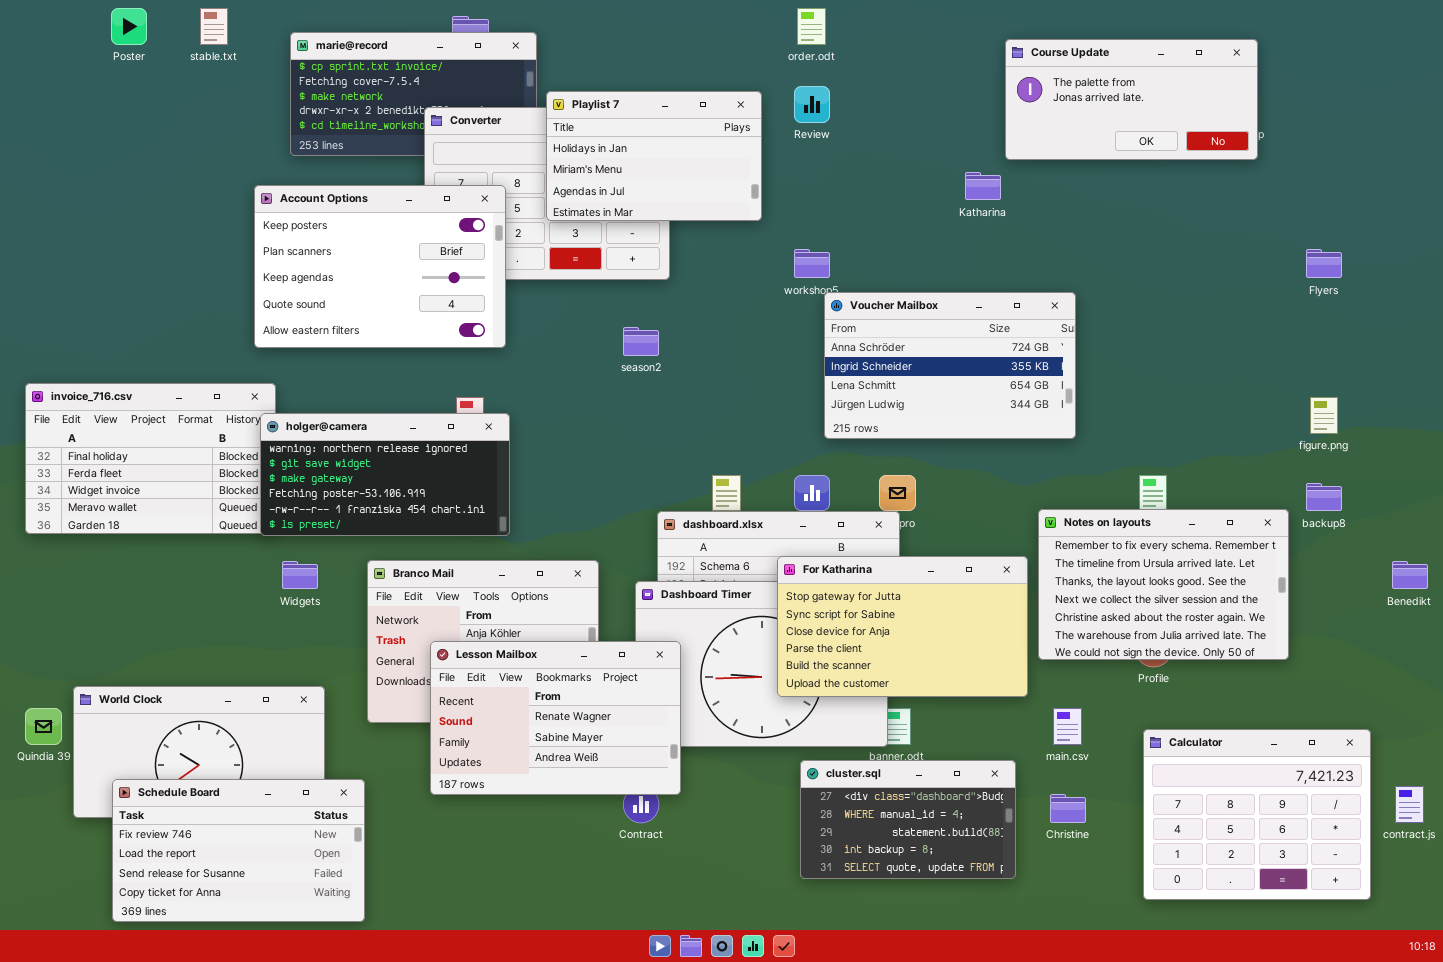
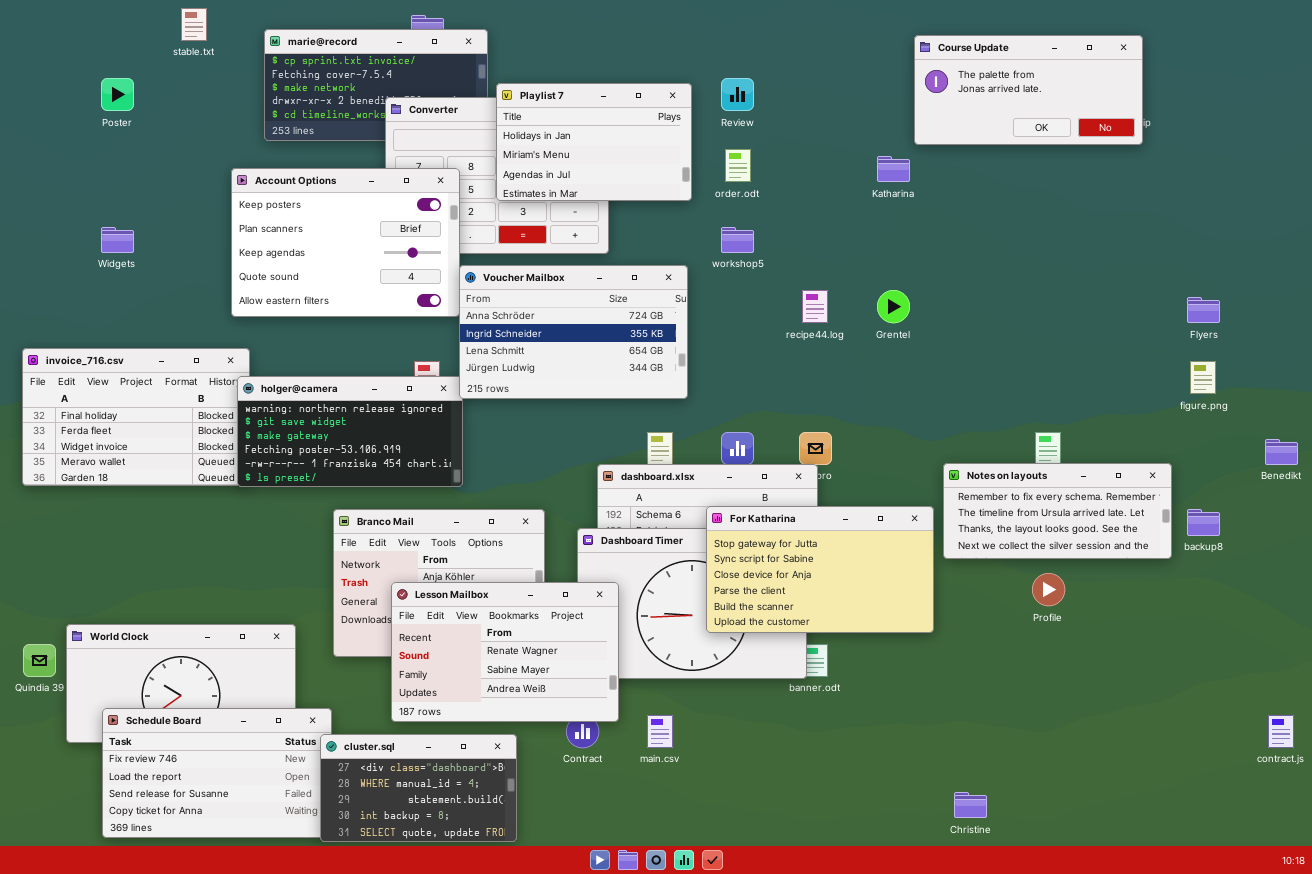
Poster: [111,8,147,45] -> [101,78,134,111], moved
order.odt: [797,8,826,45] -> [725,149,751,182], moved
Flyers: [1306,249,1342,278] -> [1187,297,1220,323], moved
Voucher Mailbox: [824,292,1076,439] -> [459,265,688,399], moved
backup8: [1306,483,1342,511] -> [1187,509,1220,536], moved
Notes on layouts: [1038,509,1289,660] -> [943,463,1172,559], resized
Widgets: [282,561,318,589] -> [101,227,134,253], moved
Benedikt: [1392,561,1428,589] -> [1265,439,1298,465], moved
main.csv: [1053,708,1082,745] -> [647,715,673,748], moved
Calculator: [1143,729,1371,900] -> none, closed
cluster.sql: [800,760,1016,879] -> [320,734,517,842], moved
Christine: [1050,794,1086,823] -> [954,792,987,818], moved

